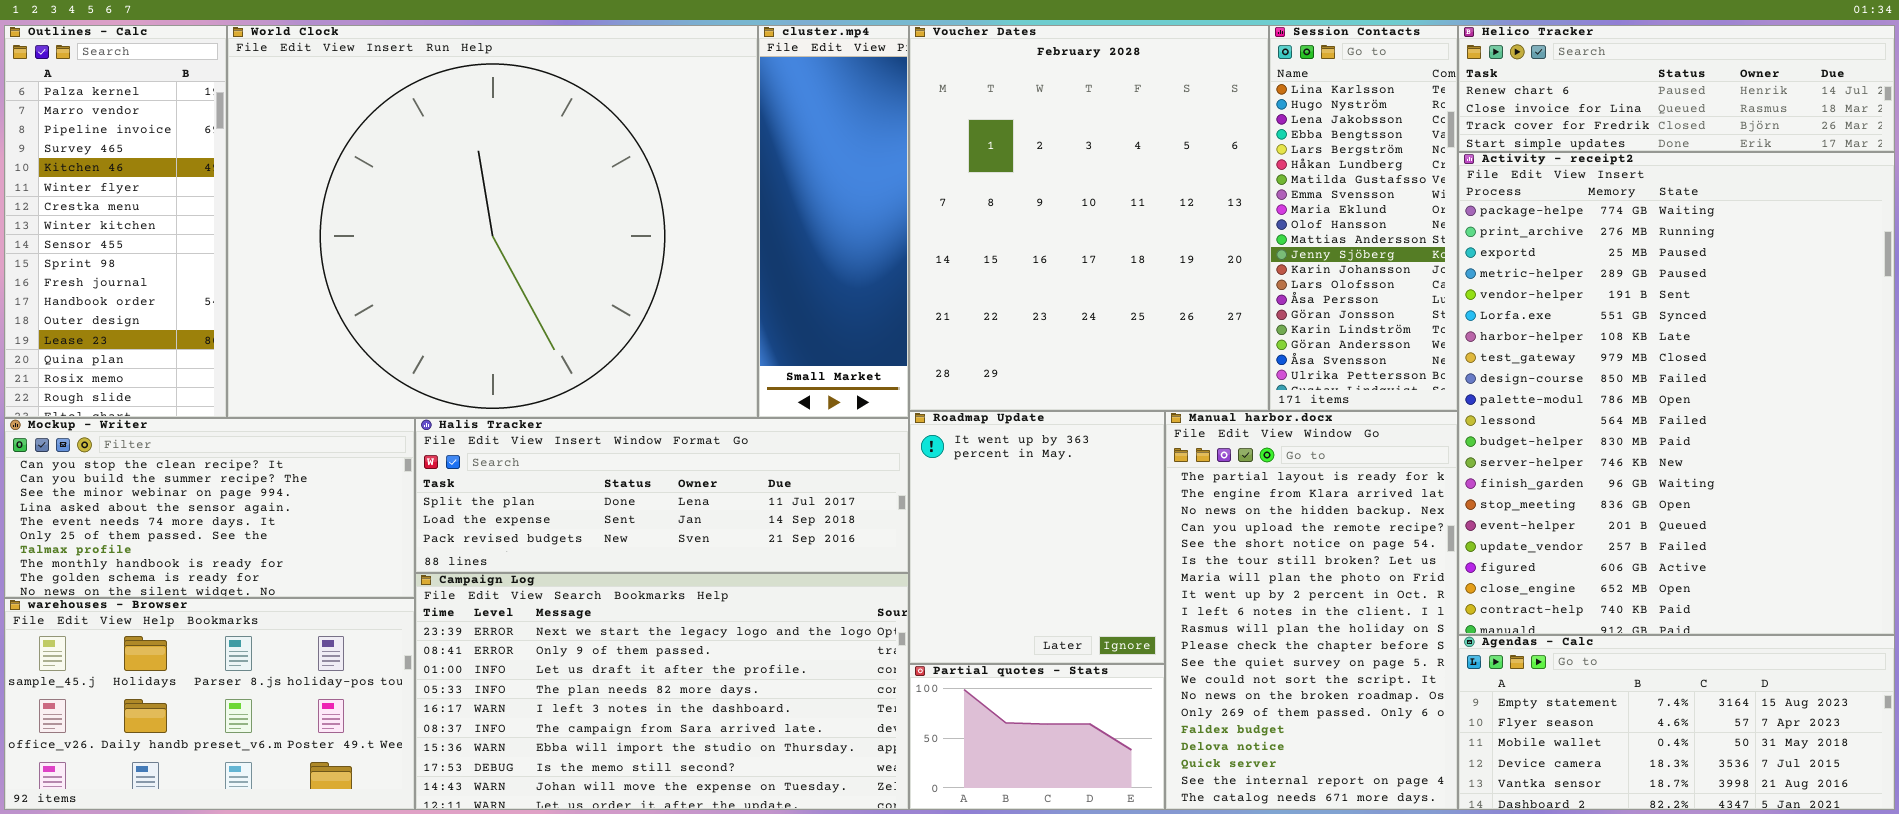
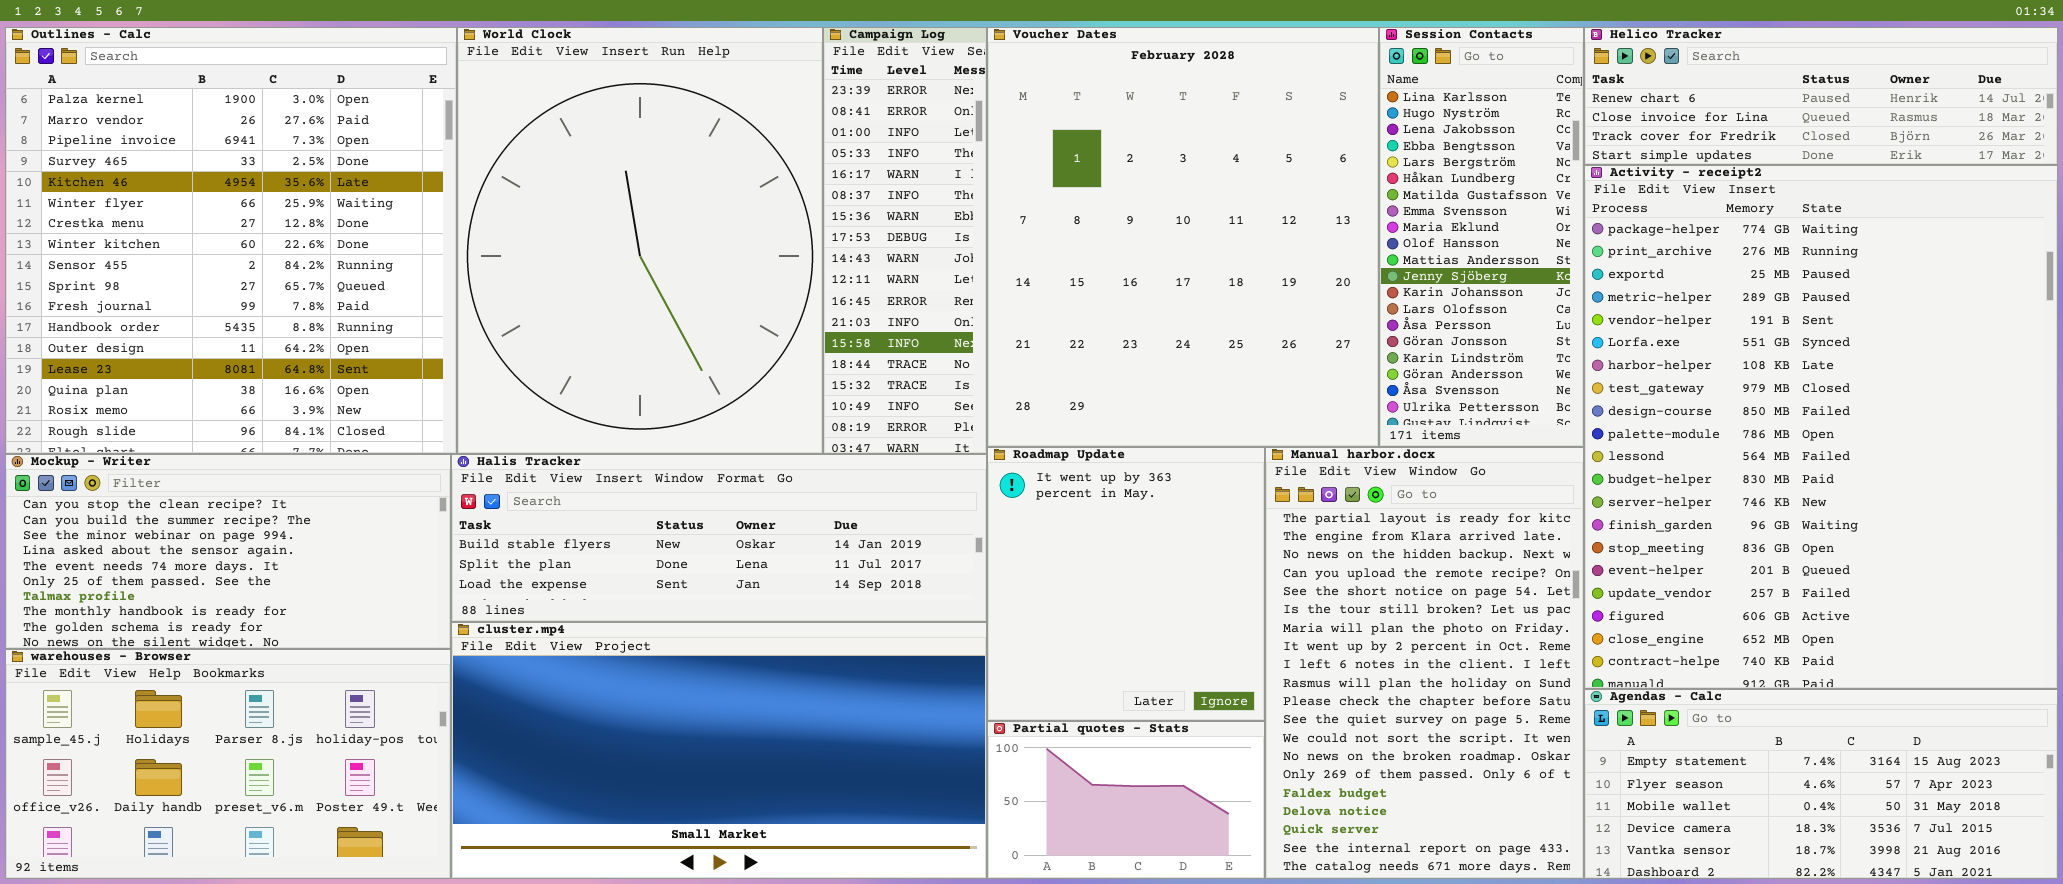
Outlines - Calc: [4,25,227,418] -> [5,27,457,454], resized
World Clock: [227,25,758,418] -> [457,27,823,454], resized
cluster.mp4: [758,25,909,418] -> [451,622,987,879], moved, resized
Halis Tracker: [415,418,909,573] -> [451,454,987,622], scrolled up 1 row
Campaign Log: [415,573,909,810] -> [823,27,987,454], moved, resized

